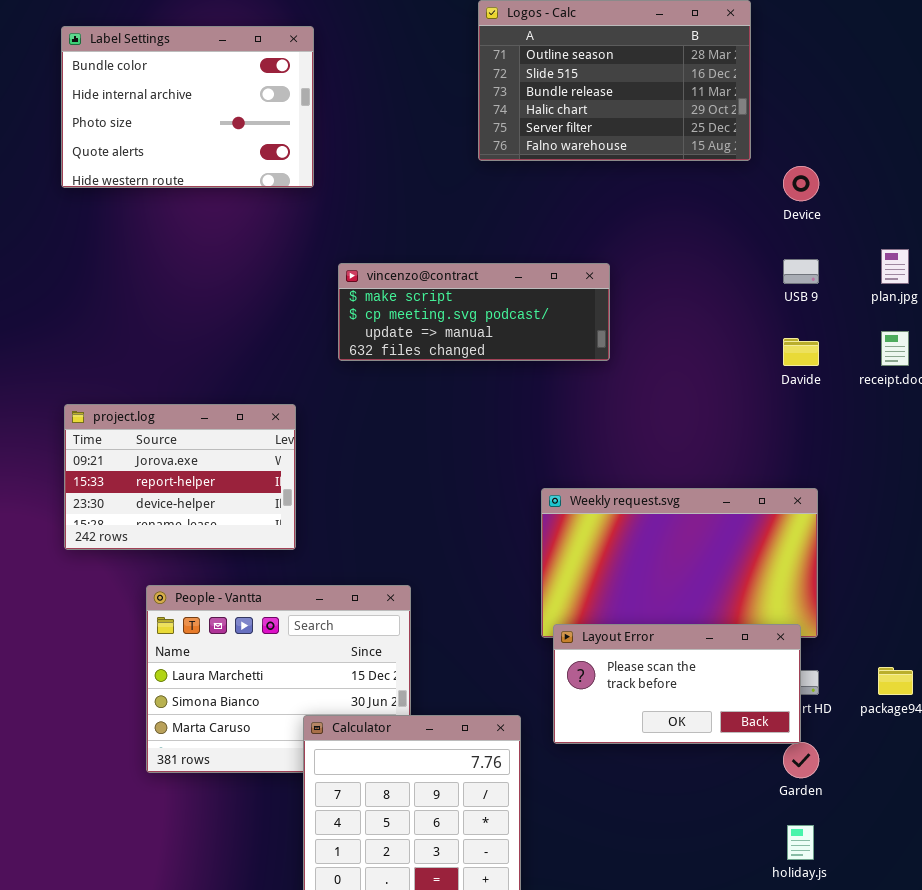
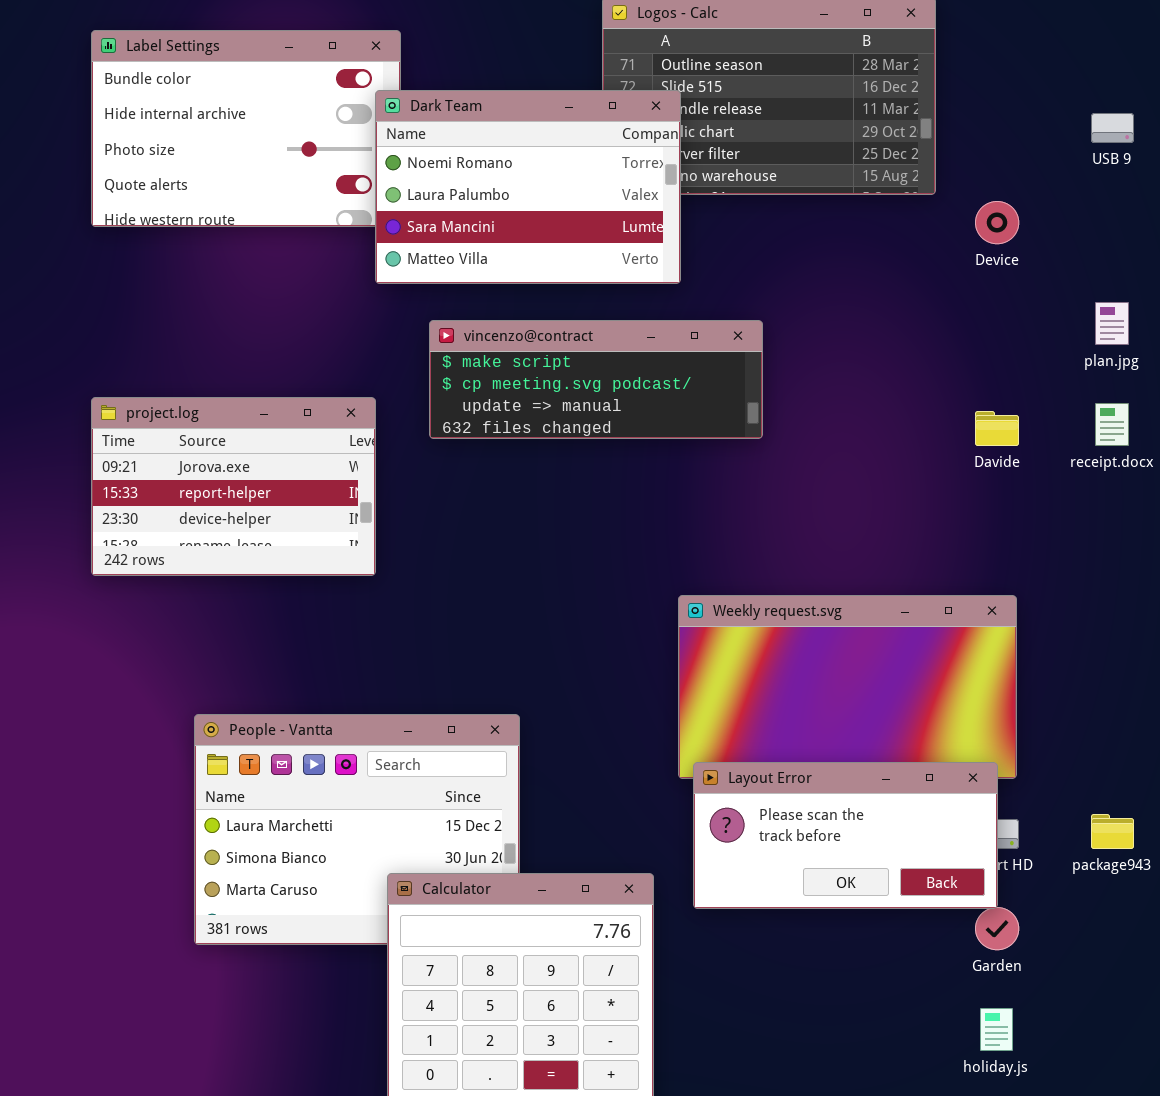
Dark Team: none -> [375,90,681,284], opened
USB 9: [783,259,819,284] -> [1091,113,1134,143], moved
project.log: [64,404,296,550] -> [91,397,376,576], moved

